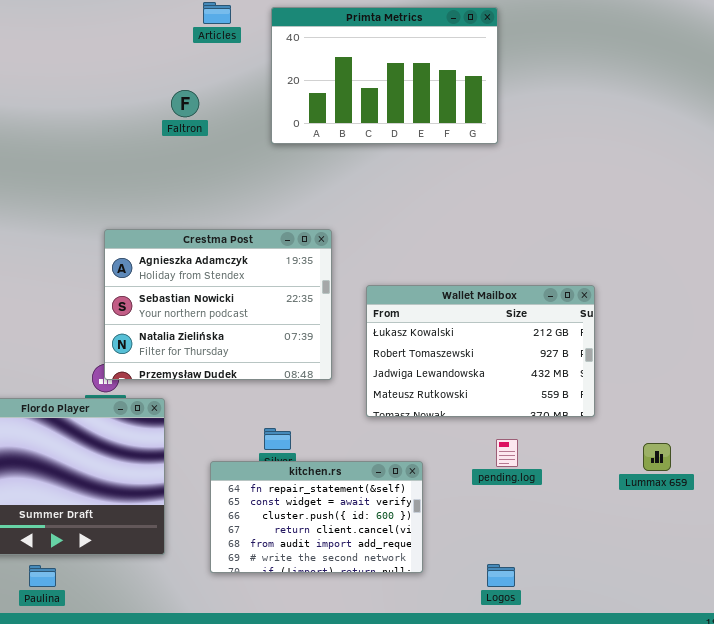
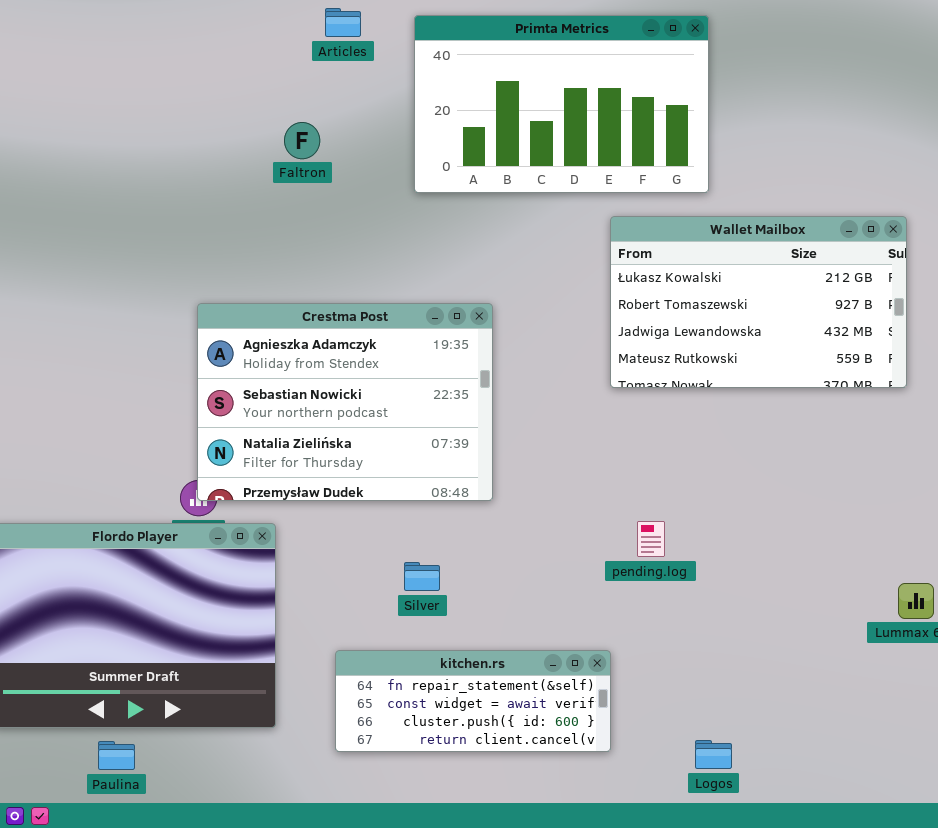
Wallet Mailbox: [366,285,595,417] -> [610,216,907,388], moved
pending.log: [496,439,518,467] -> [637,521,665,557], moved
kitchen.rs: [210,461,423,573] -> [335,650,611,752], resized

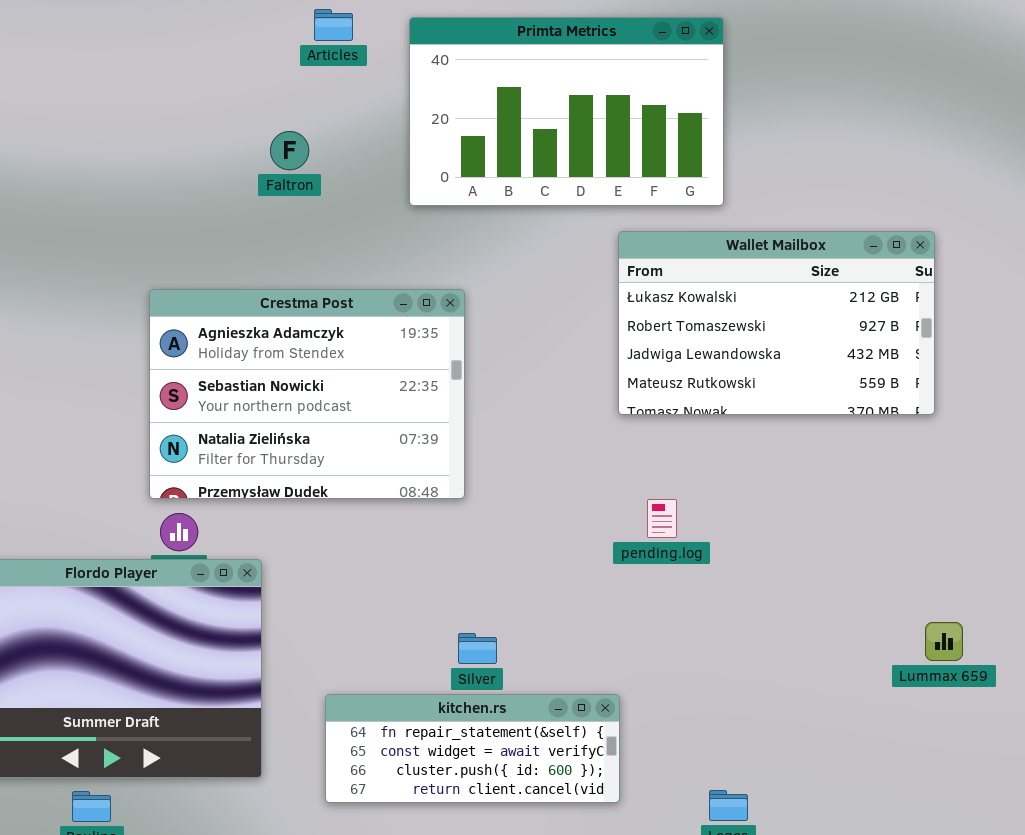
Crestma Post: [197,303,493,501] -> [149,289,465,499], moved
pending.log: [637,521,665,557] -> [647,499,677,538], moved
Silver: [404,562,440,591] -> [458,633,497,664], moved

